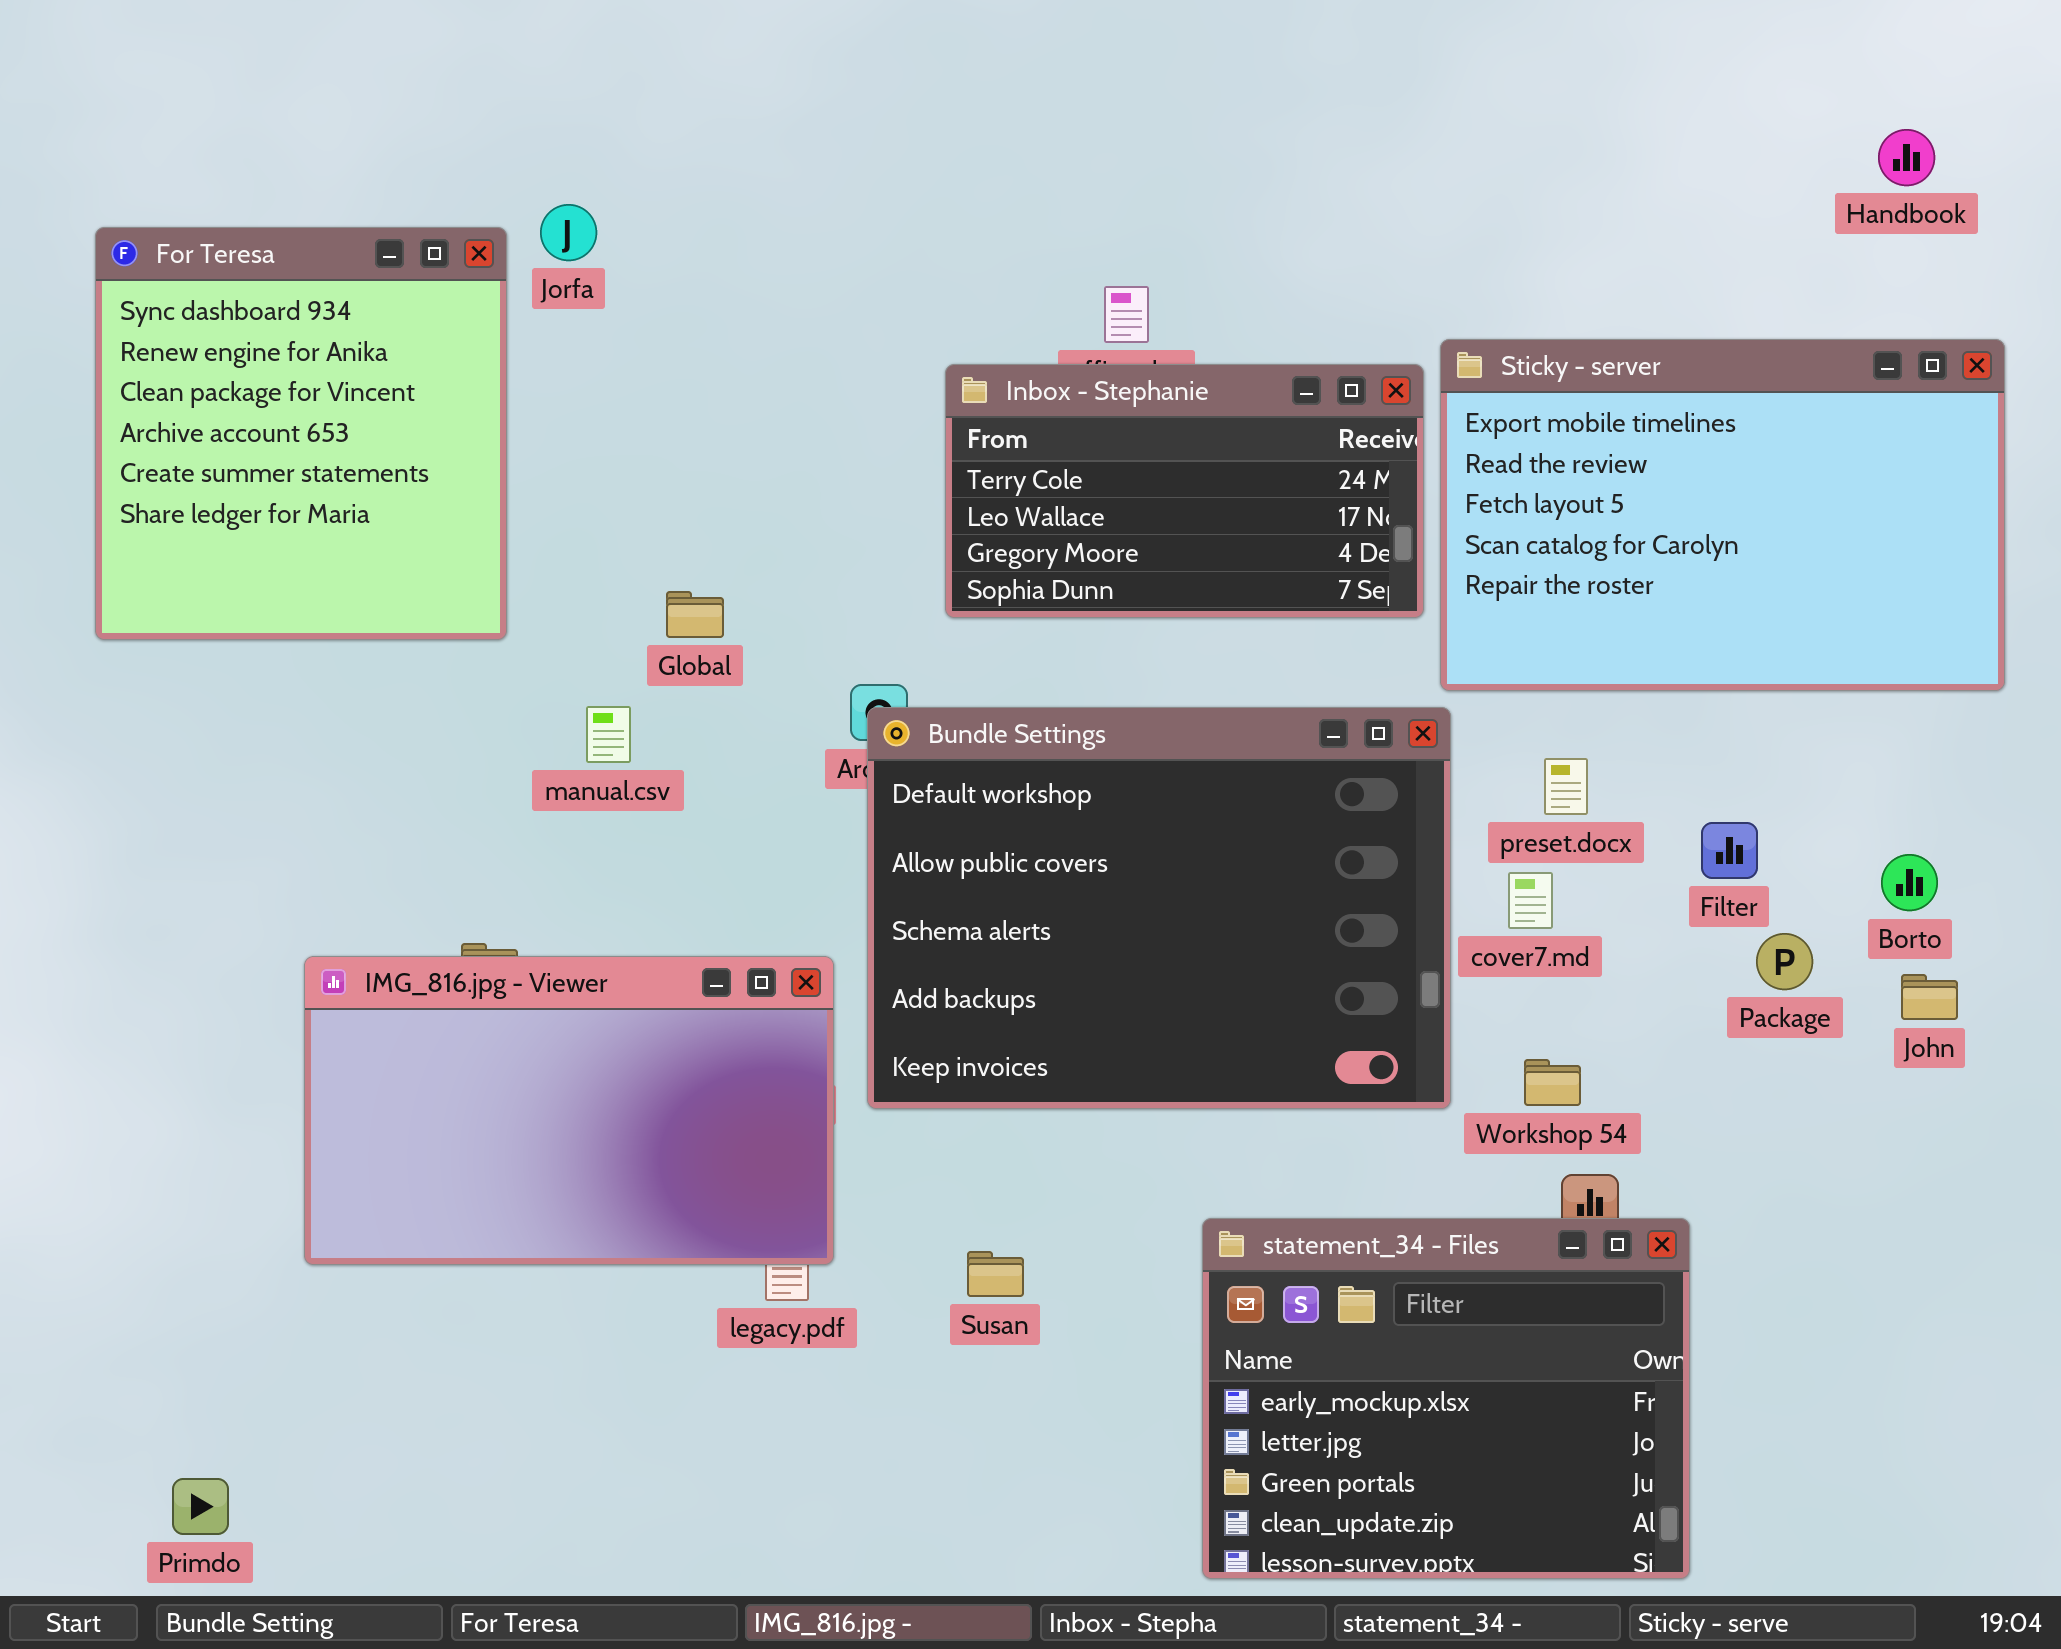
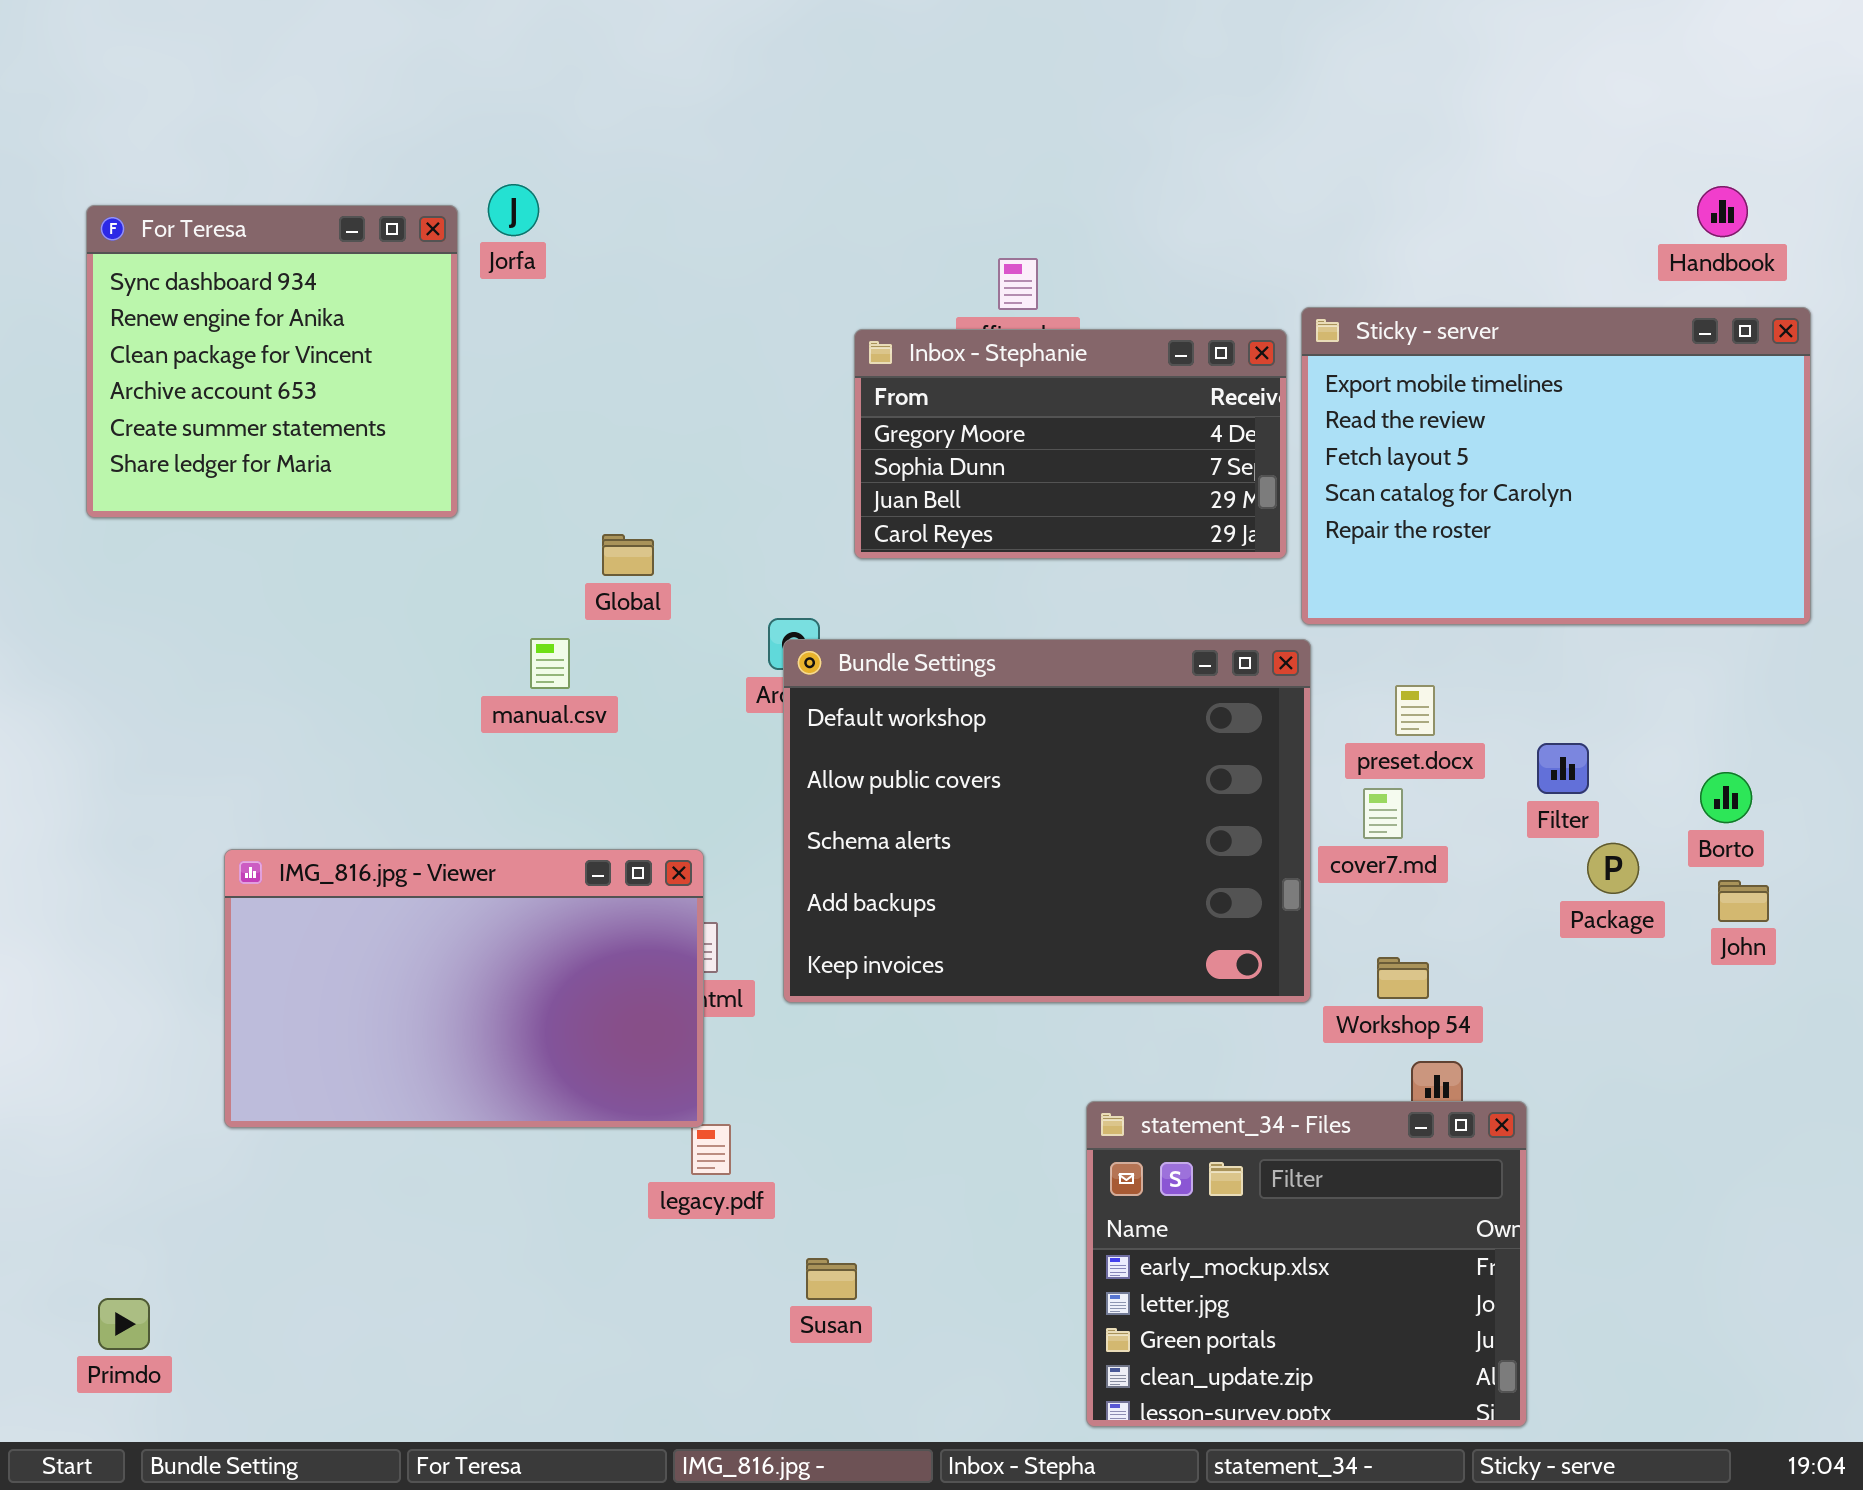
Handbook: [1878,129,1935,186] -> [1697,186,1748,237], moved
For Teresa: [95,227,507,640] -> [86,205,458,518], resized
Inbox - Stephanie: [945,364,1424,618] -> [854,329,1287,559], scrolled down 2 rows
IMG_816.jpg - Viewer: [304,956,834,1265] -> [224,849,704,1128], moved
Susan: [967,1251,1024,1297] -> [806,1258,857,1300], moved
Primdo: [172,1478,229,1535] -> [98,1298,150,1350], moved

